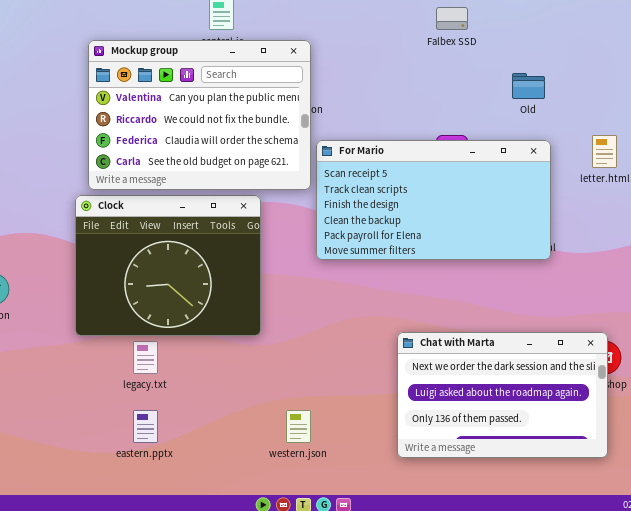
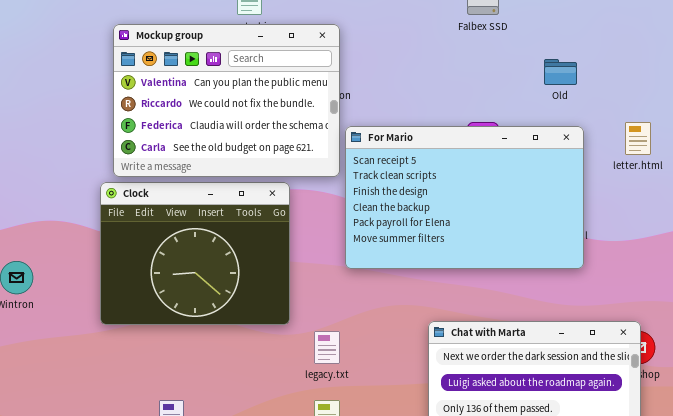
For Mario: [316,140,551,260] -> [345,126,584,269], resized
legacy.txt: [133,341,158,374] -> [314,331,340,364], moved

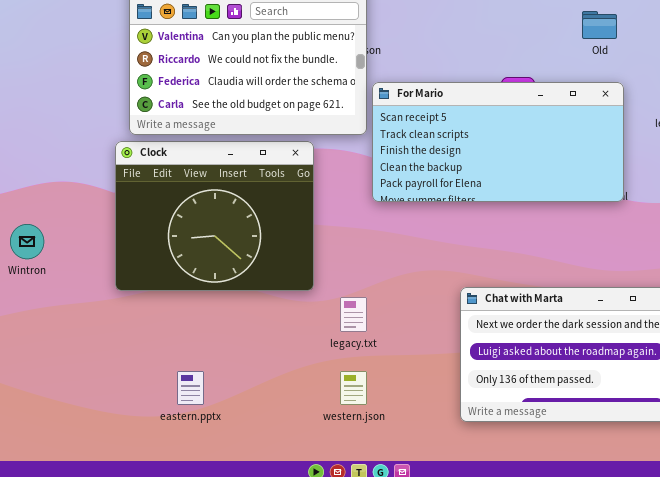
For Mario: [345,126,584,269] -> [372,82,624,202], resized

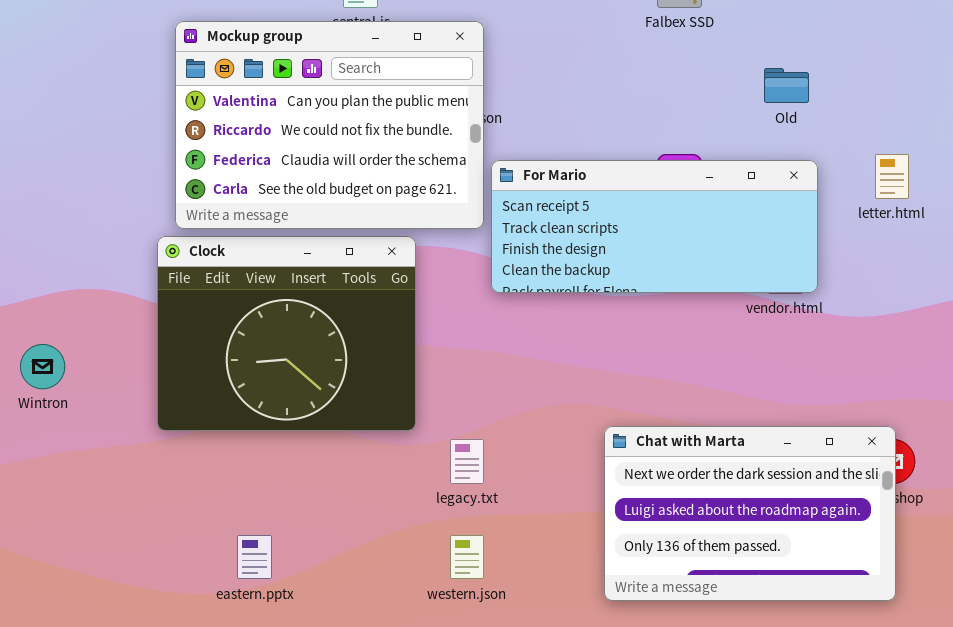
For Mario: [372,82,624,202] -> [491,160,818,293], resized

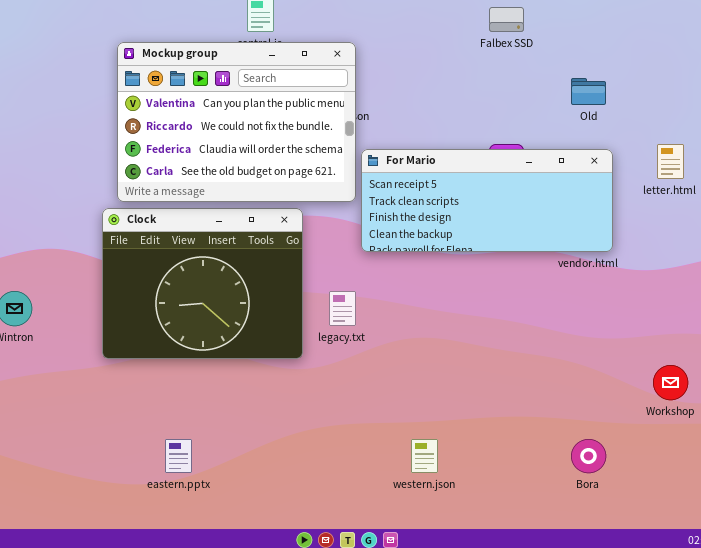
Chat with Marta: [604,426,896,601] -> none, closed
legacy.txt: [450,439,484,484] -> [329,291,356,326], moved
western.json: [450,535,484,579] -> [411,439,438,473], moved

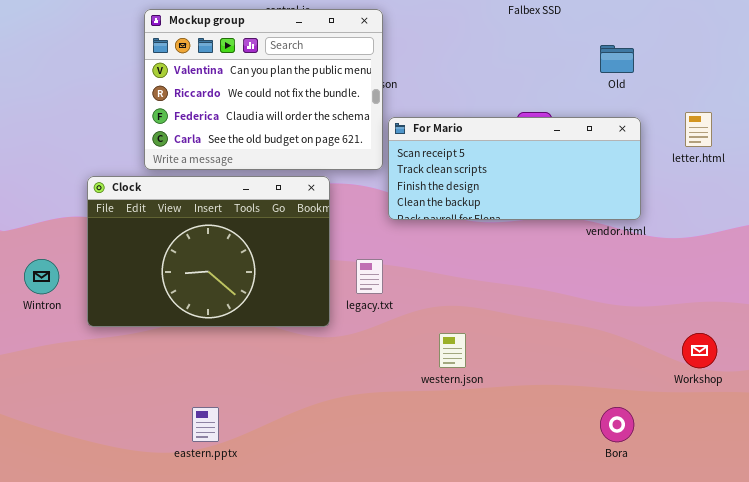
Clock: [102,208,303,359] -> [87,176,330,327], resized
western.json: [411,439,438,473] -> [439,333,466,368], moved

